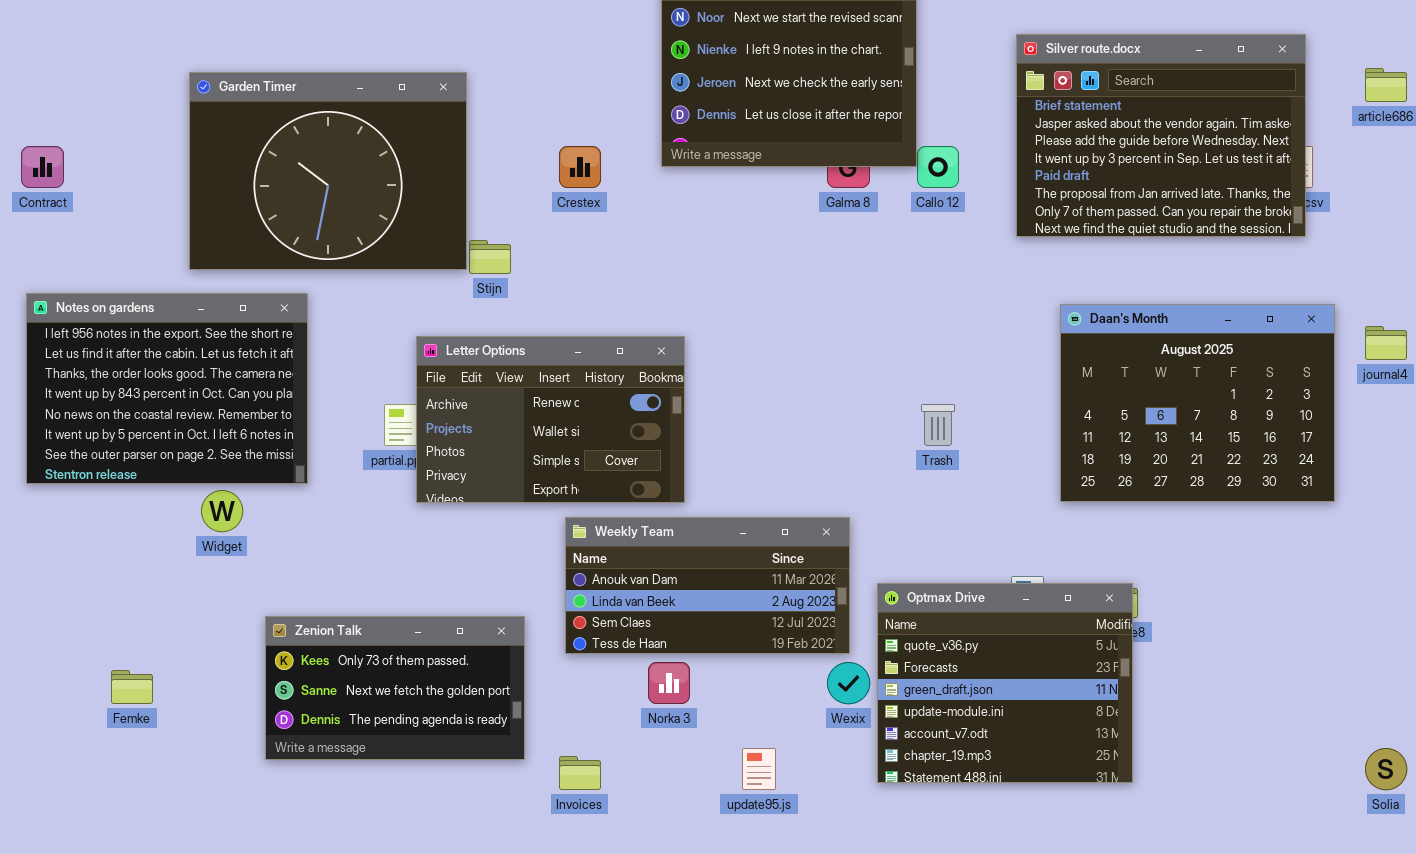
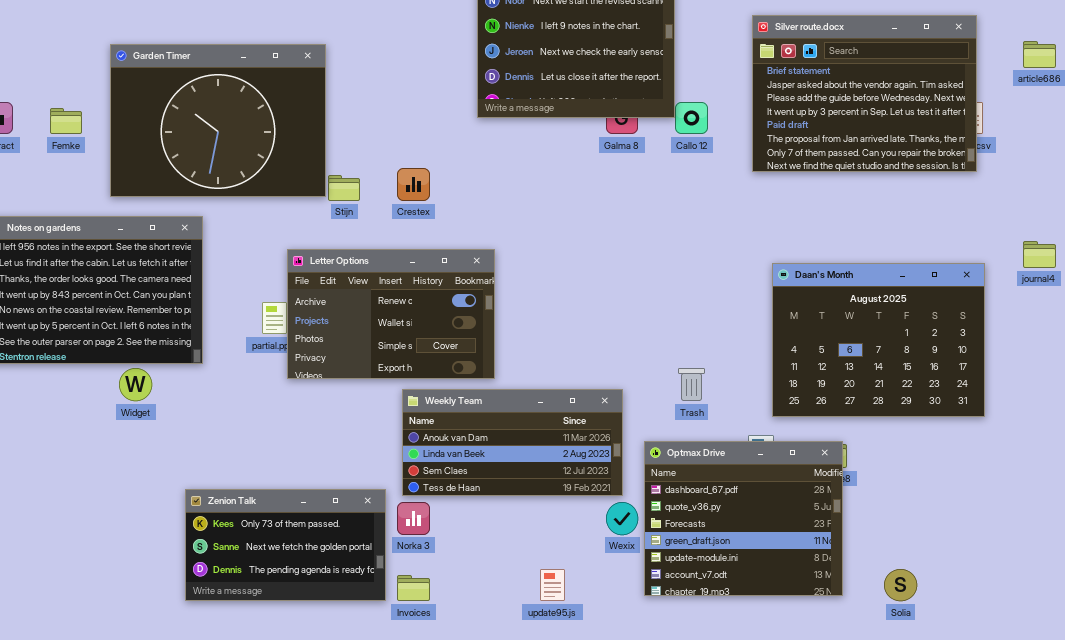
Crestex: [559,146,601,188] -> [397,168,430,201], moved
Daan's Month: [1060,304,1335,502] -> [772,263,985,417], moved
Trash: [921,404,955,446] -> [678,368,705,401], moved
Optmax Drive: [877,583,1133,783] -> [644,441,843,596], scrolled up 1 row
Zenion Talk: [265,616,525,760] -> [185,489,386,601], moved
Norka 3: [648,662,690,704] -> [397,502,430,535], moved
Femke: [111,670,153,704] -> [50,108,82,134], moved
Solia: [1365,748,1407,790] -> [884,569,917,601], moved

